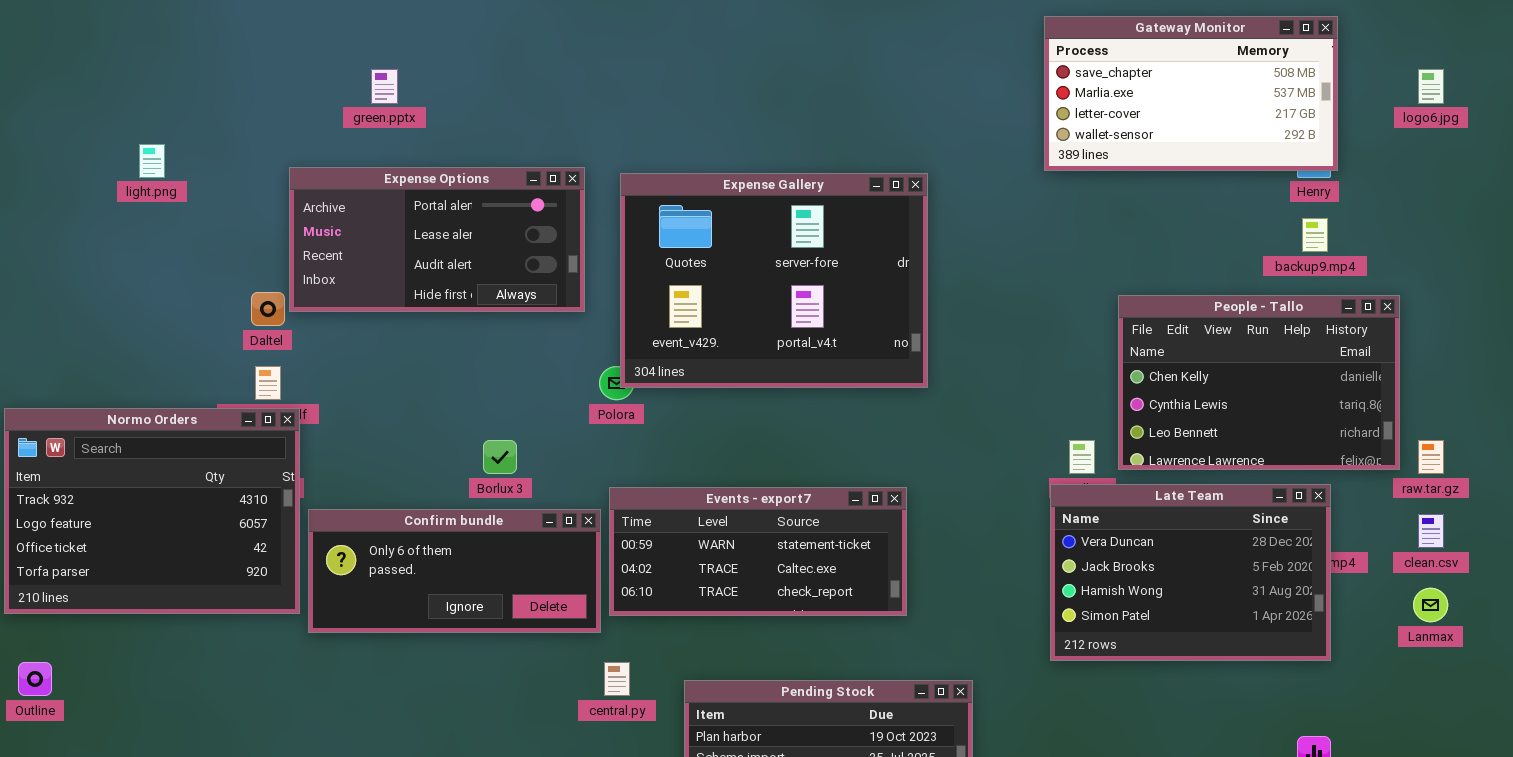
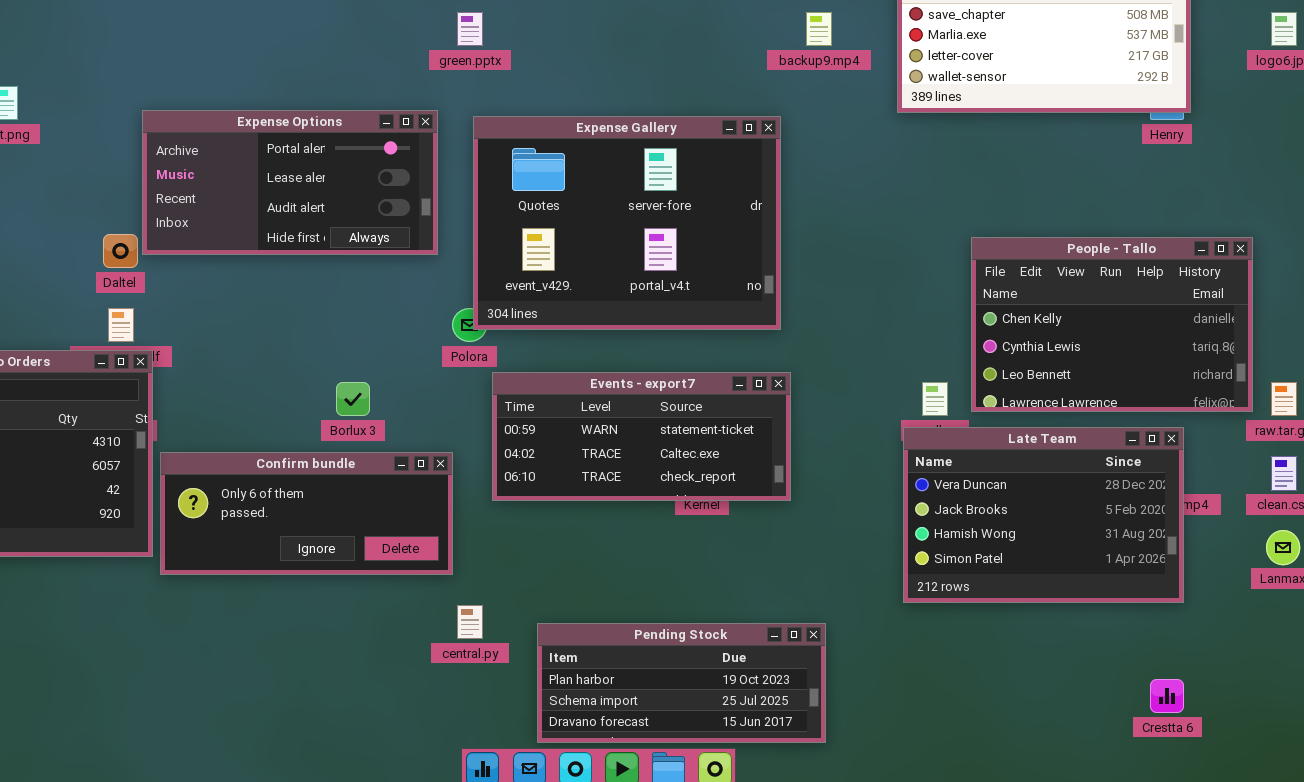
green.pptx: [371,69,398,104] -> [457,12,483,46], moved
backup9.mp4: [1302,218,1328,252] -> [806,12,832,46], moved
Events - export7: [609,487,907,616] -> [492,372,791,501], moved

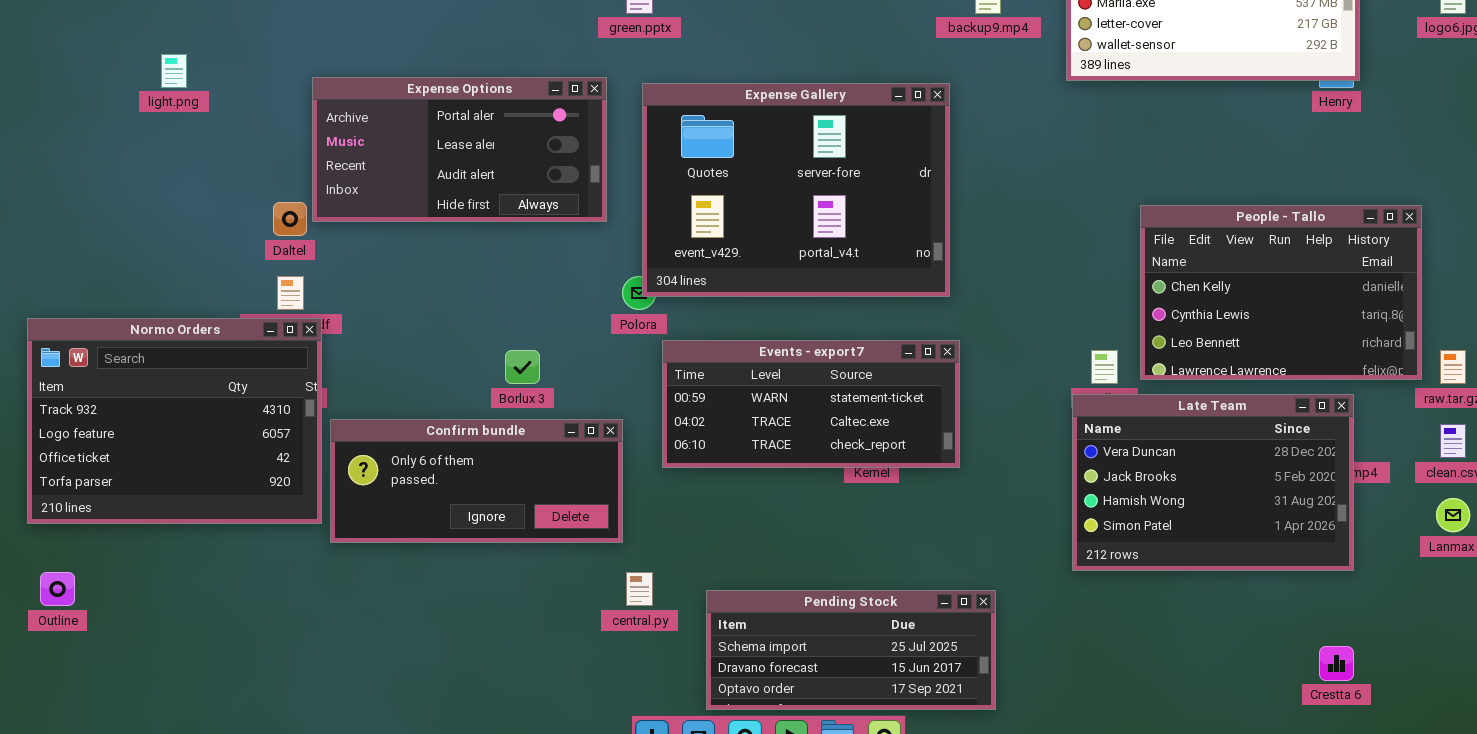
Pending Stock: [537,623,826,743] -> [706,590,996,710], scrolled down 1 row

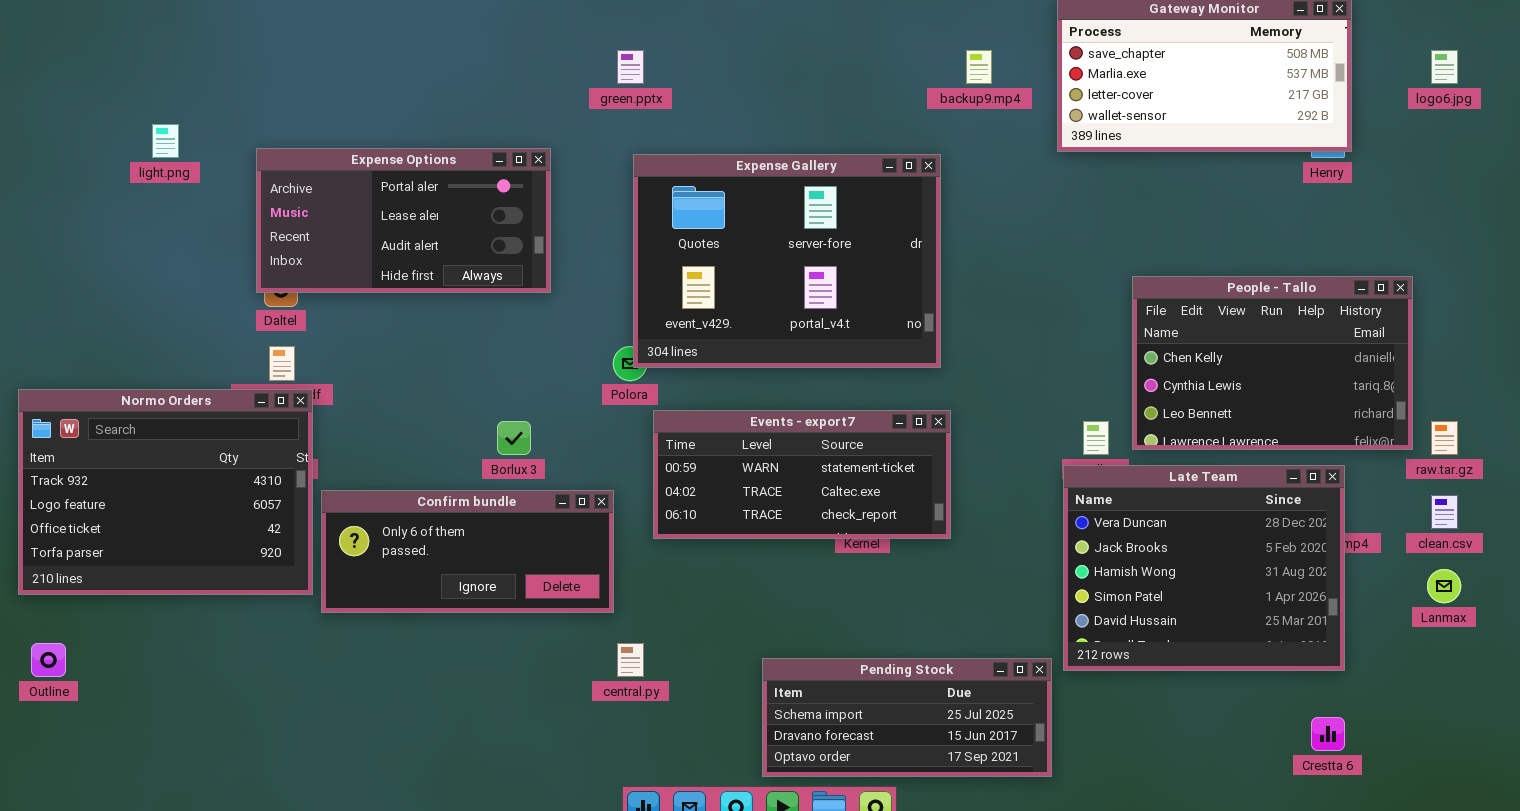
Expense Options: [312,77,607,222] -> [256,148,551,293], moved
Late Team: [1072,394,1354,571] -> [1063,465,1345,671], resized
Pending Stock: [706,590,996,710] -> [762,658,1052,777], moved

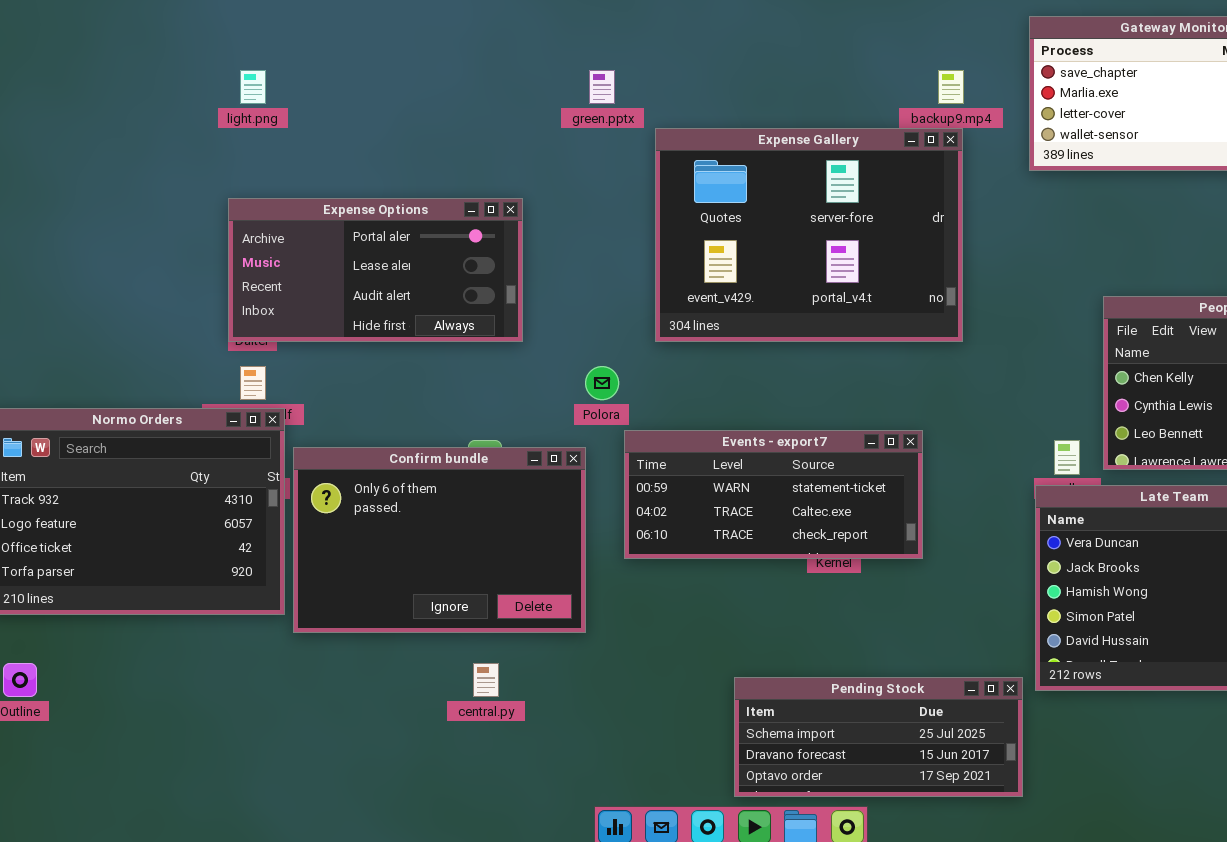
light.png: [152,124,179,158] -> [240,70,266,104], moved
Expense Options: [256,148,551,293] -> [228,198,523,342], moved
Expense Gallery: [633,154,941,368] -> [655,128,963,342], moved
Confirm bundle: [321,490,614,613] -> [293,447,586,633], resized
central.py: [617,643,644,677] -> [473,663,499,697], moved

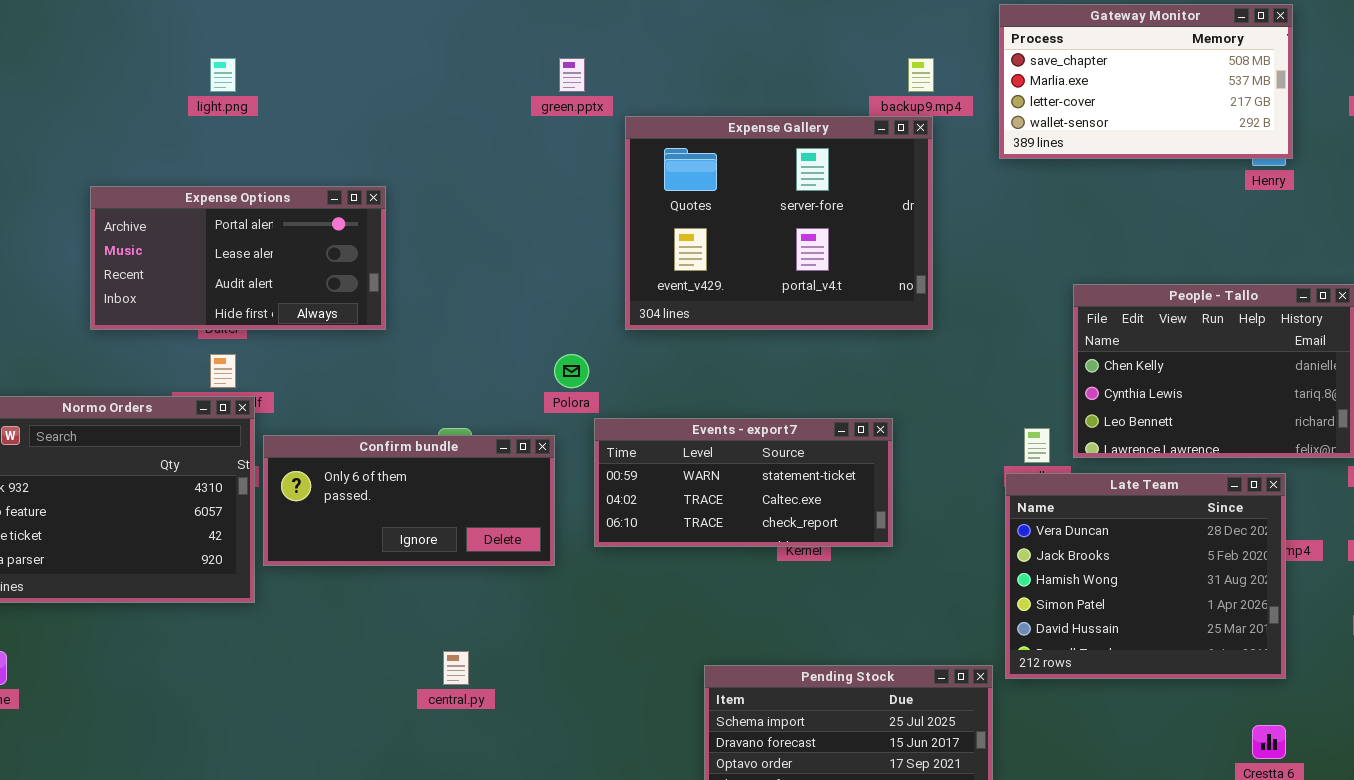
Expense Options: [228,198,523,342] -> [90,186,386,330], moved
Confirm bundle: [293,447,586,633] -> [263,435,555,566], resized

